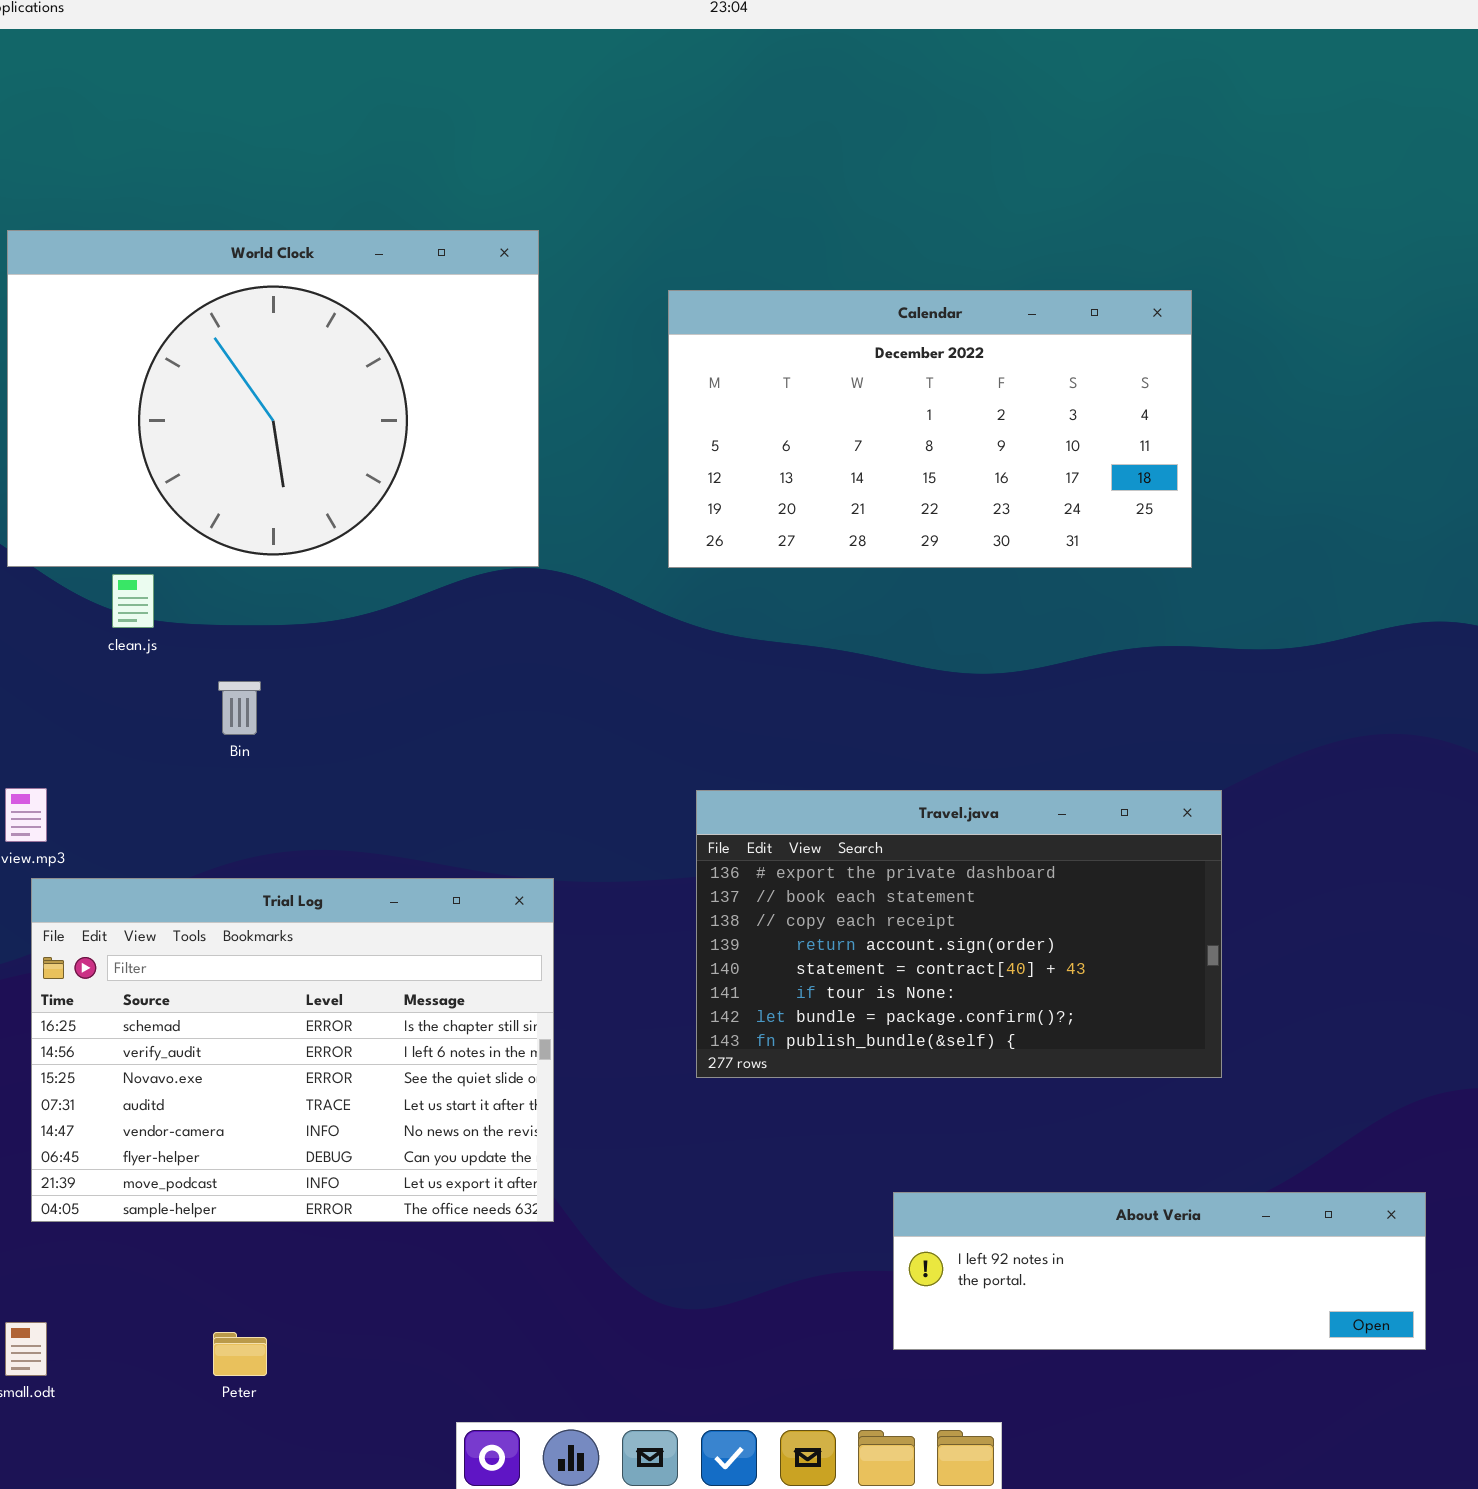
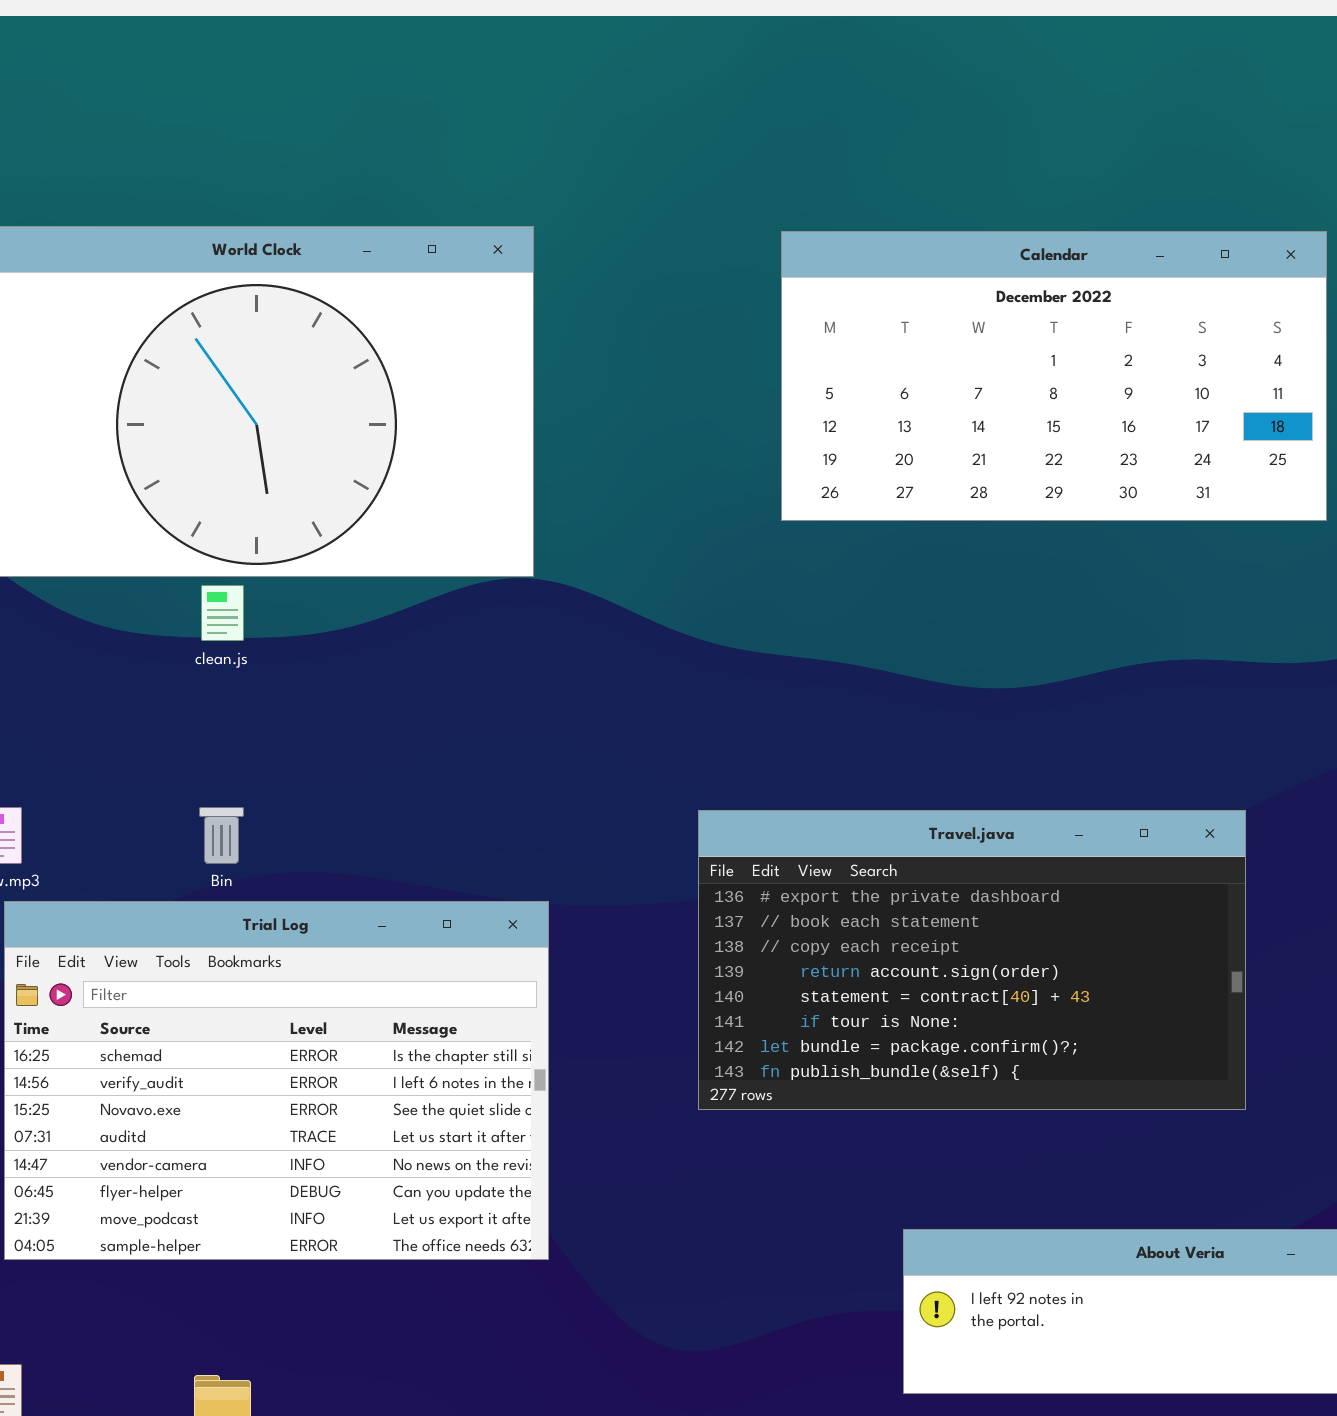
Calendar: [668,290,1192,568] -> [781,231,1327,521], moved
clean.js: [112,574,154,628] -> [201,585,244,641], moved
Bin: [218,681,261,735] -> [199,807,244,864], moved

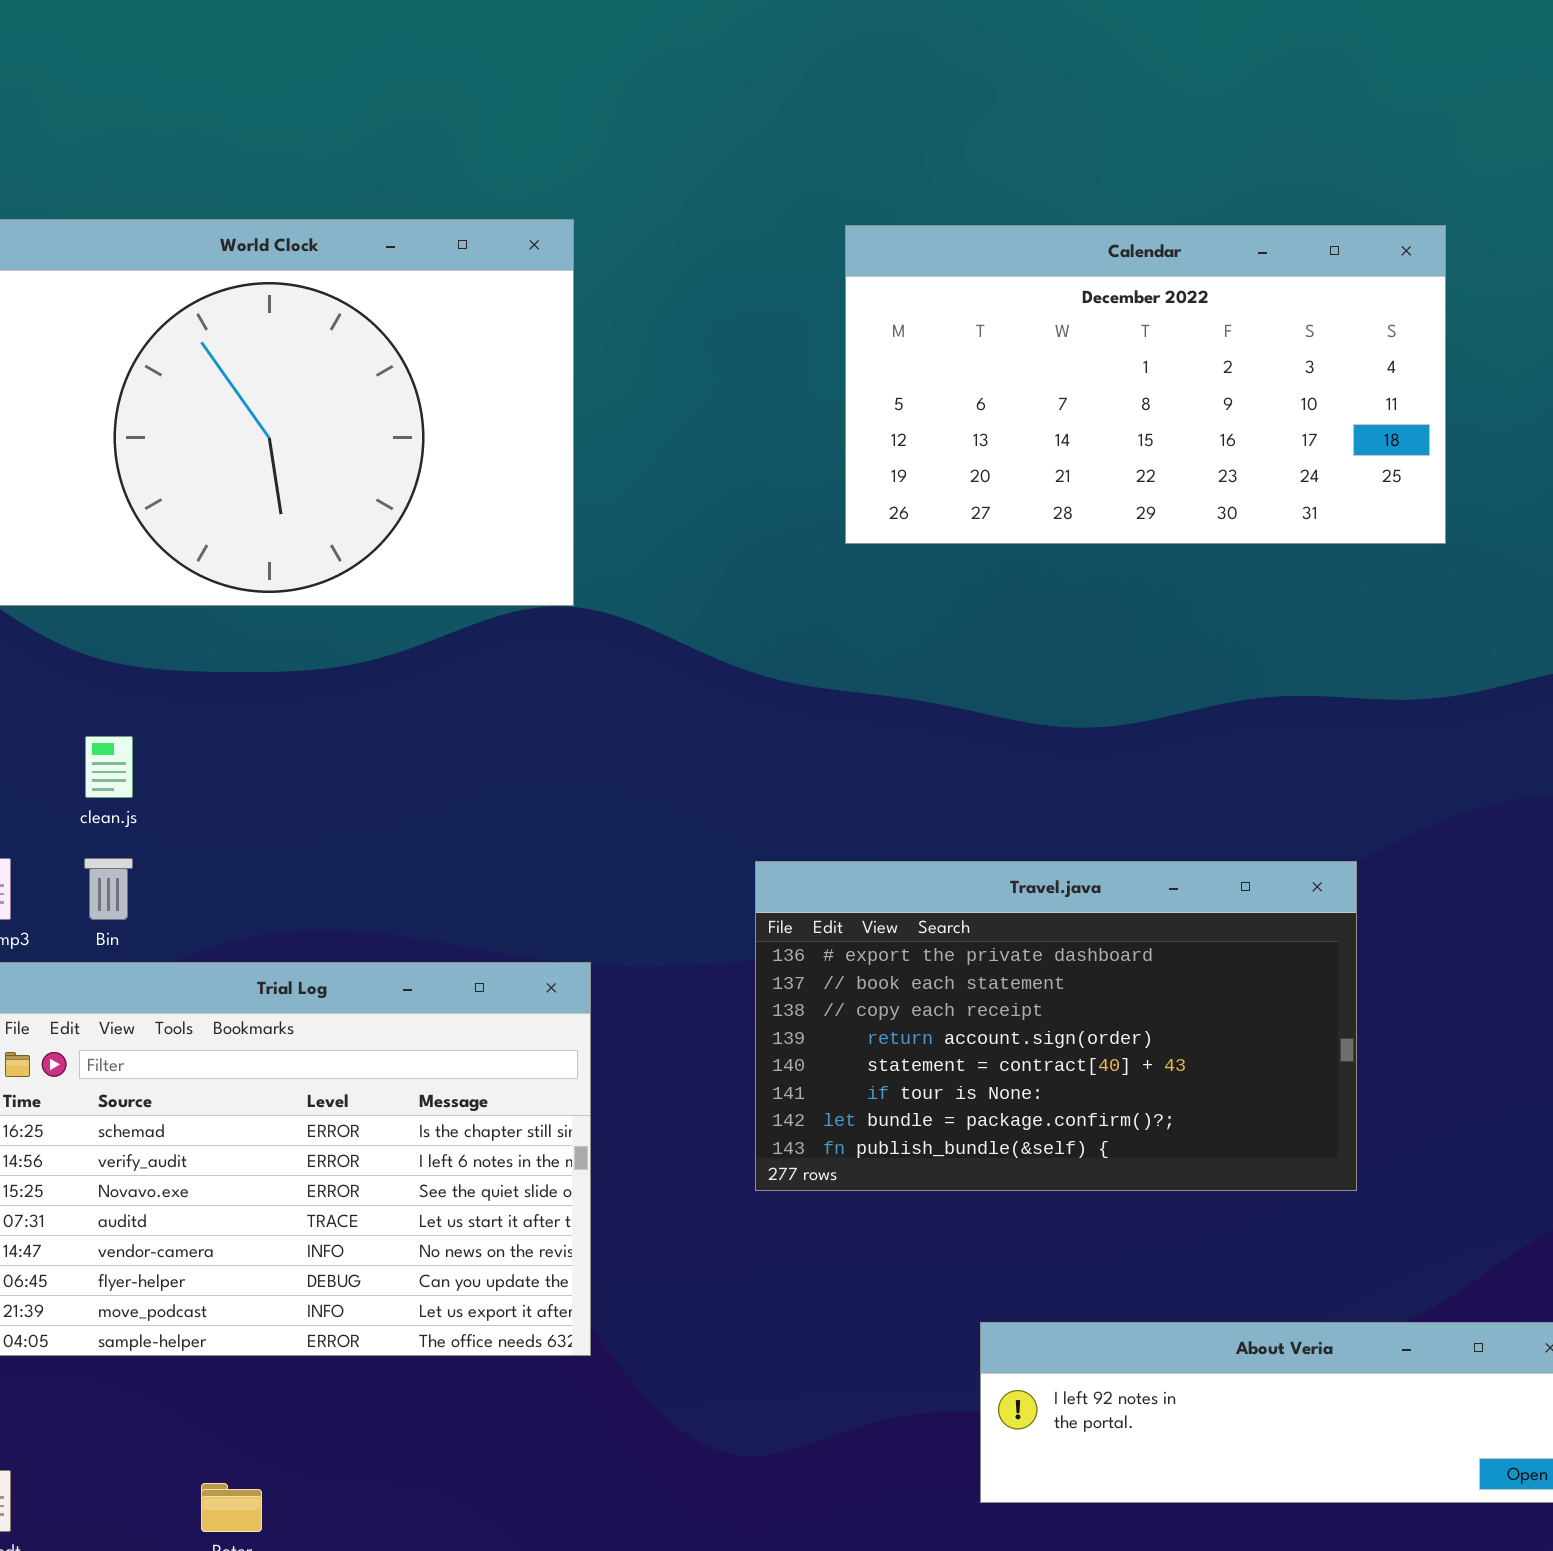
clean.js: [201,585,244,641] -> [85,736,133,798], moved
Bin: [199,807,244,864] -> [84,858,133,920], moved

